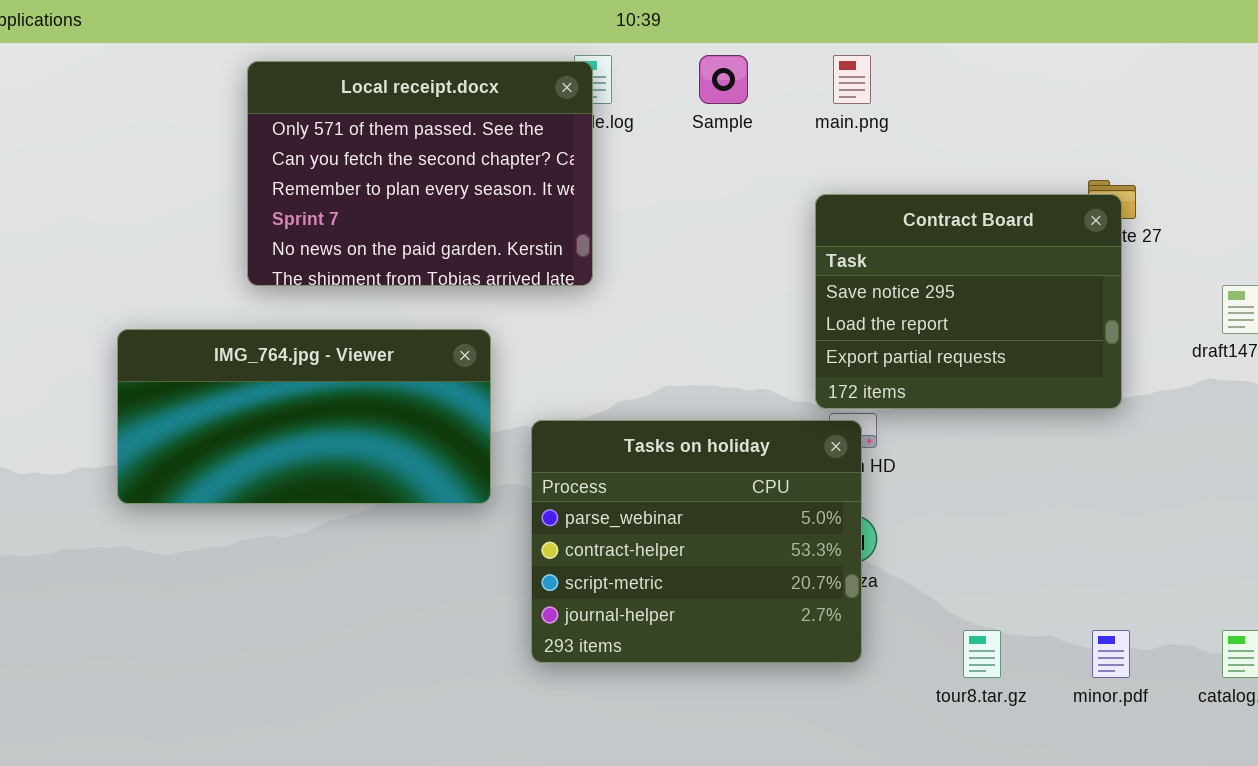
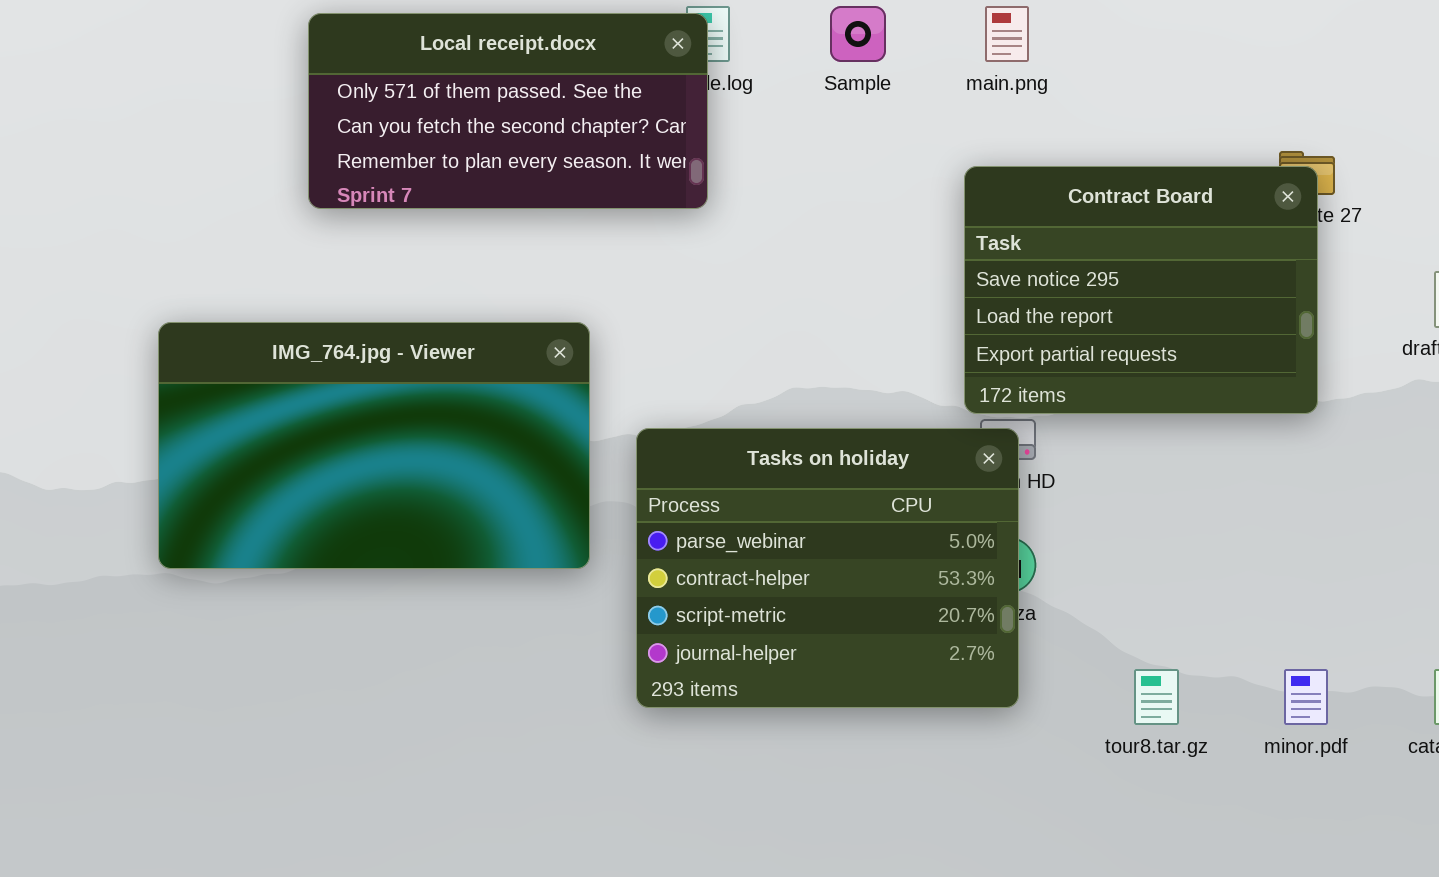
Local receipt.docx: [247,61,593,286] -> [308,13,708,209], resized
IMG_764.jpg - Viewer: [117,329,491,504] -> [158,322,590,569], resized

